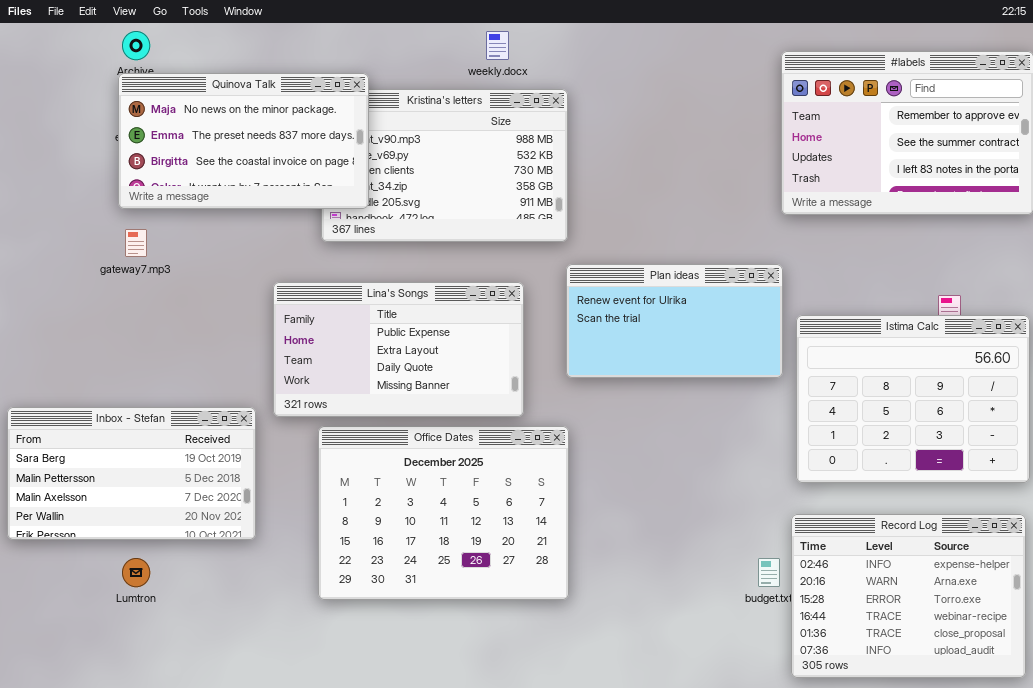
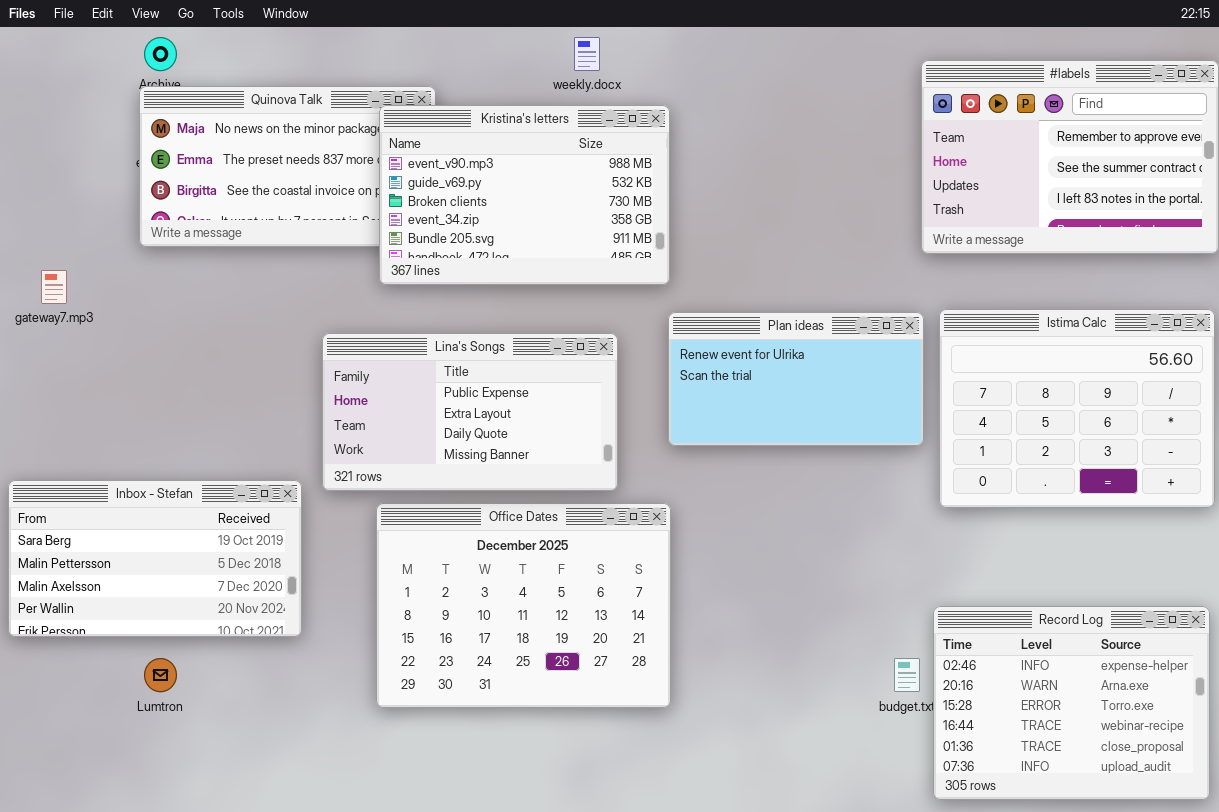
Kristina's letters: [321,89,568,242] -> [379,105,670,285], raised
gateway7.mp3: [125,229,147,257] -> [41,270,67,304], moved
Istima Calc: [796,315,1030,483] -> [939,309,1215,508], moved

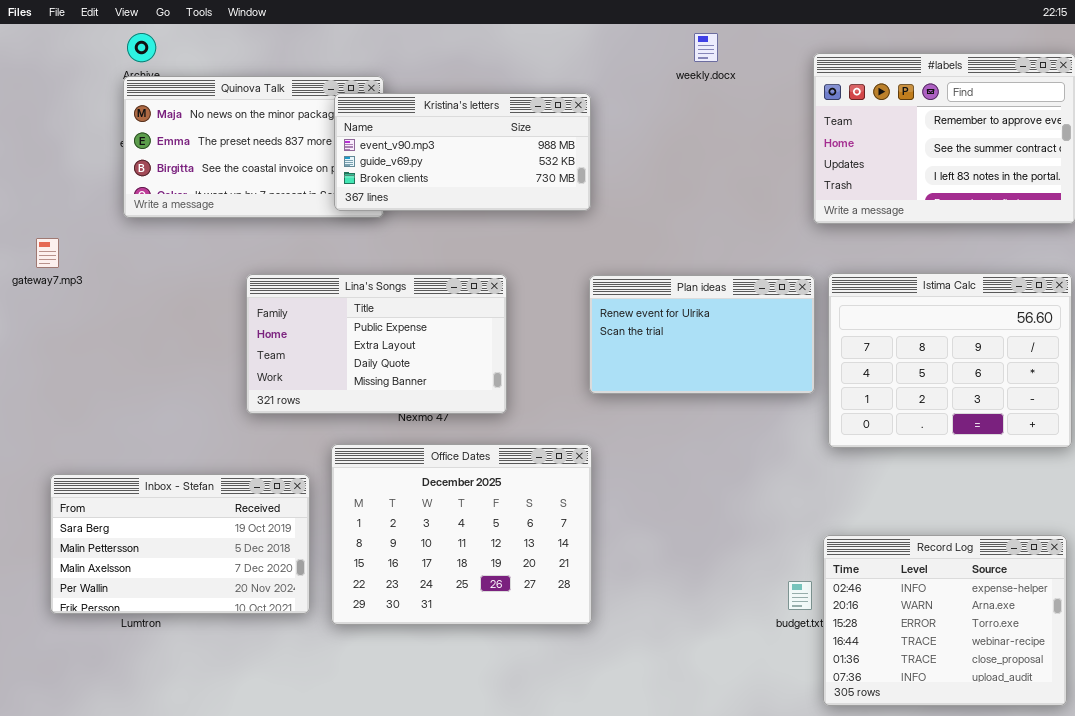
weekly.docx: [574,37,600,71] -> [694,33,718,62], moved
Kristina's letters: [379,105,670,285] -> [334,93,591,211], resized
Lina's Songs: [322,333,618,491] -> [246,274,507,414], moved
Inbox - Stefan: [8,480,302,637] -> [50,474,310,614], moved

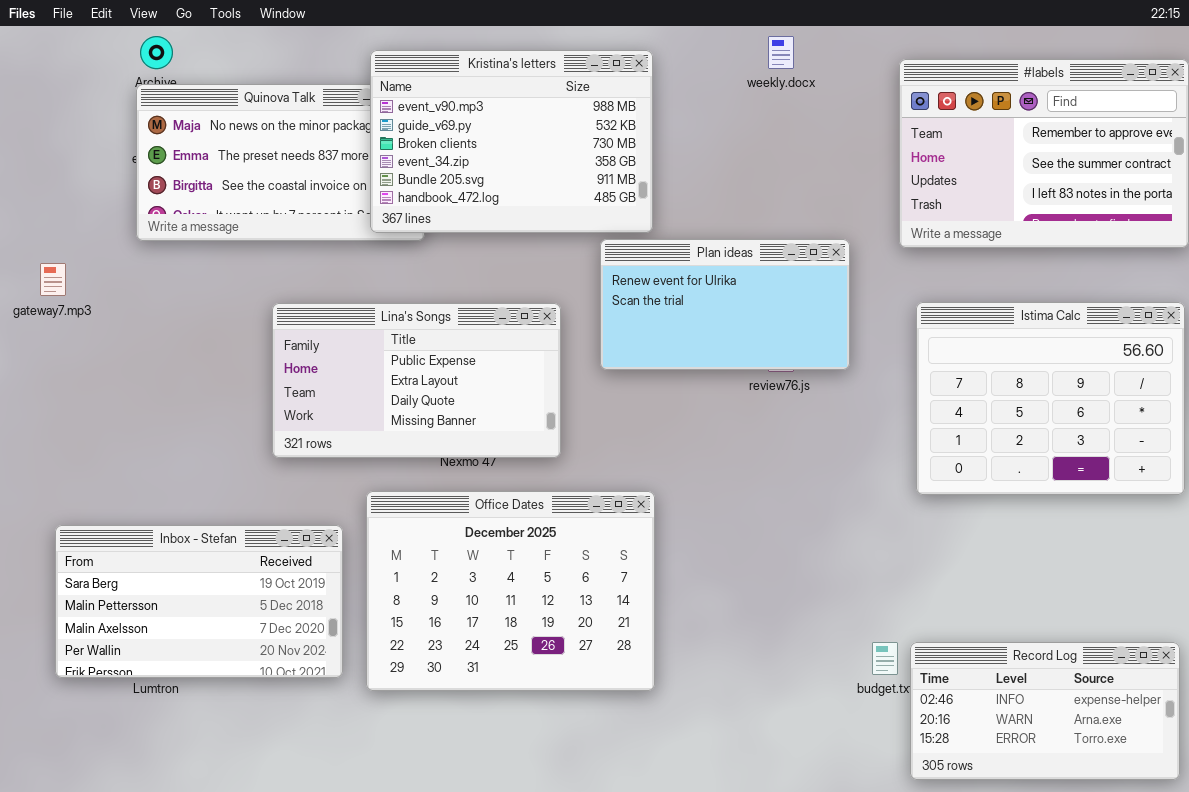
Kristina's letters: [334,93,591,211] -> [370,50,653,233], resized
Plan ideas: [589,275,815,394] -> [600,239,850,370], moved
Record Log: [823,535,1067,706] -> [910,642,1180,780], resized

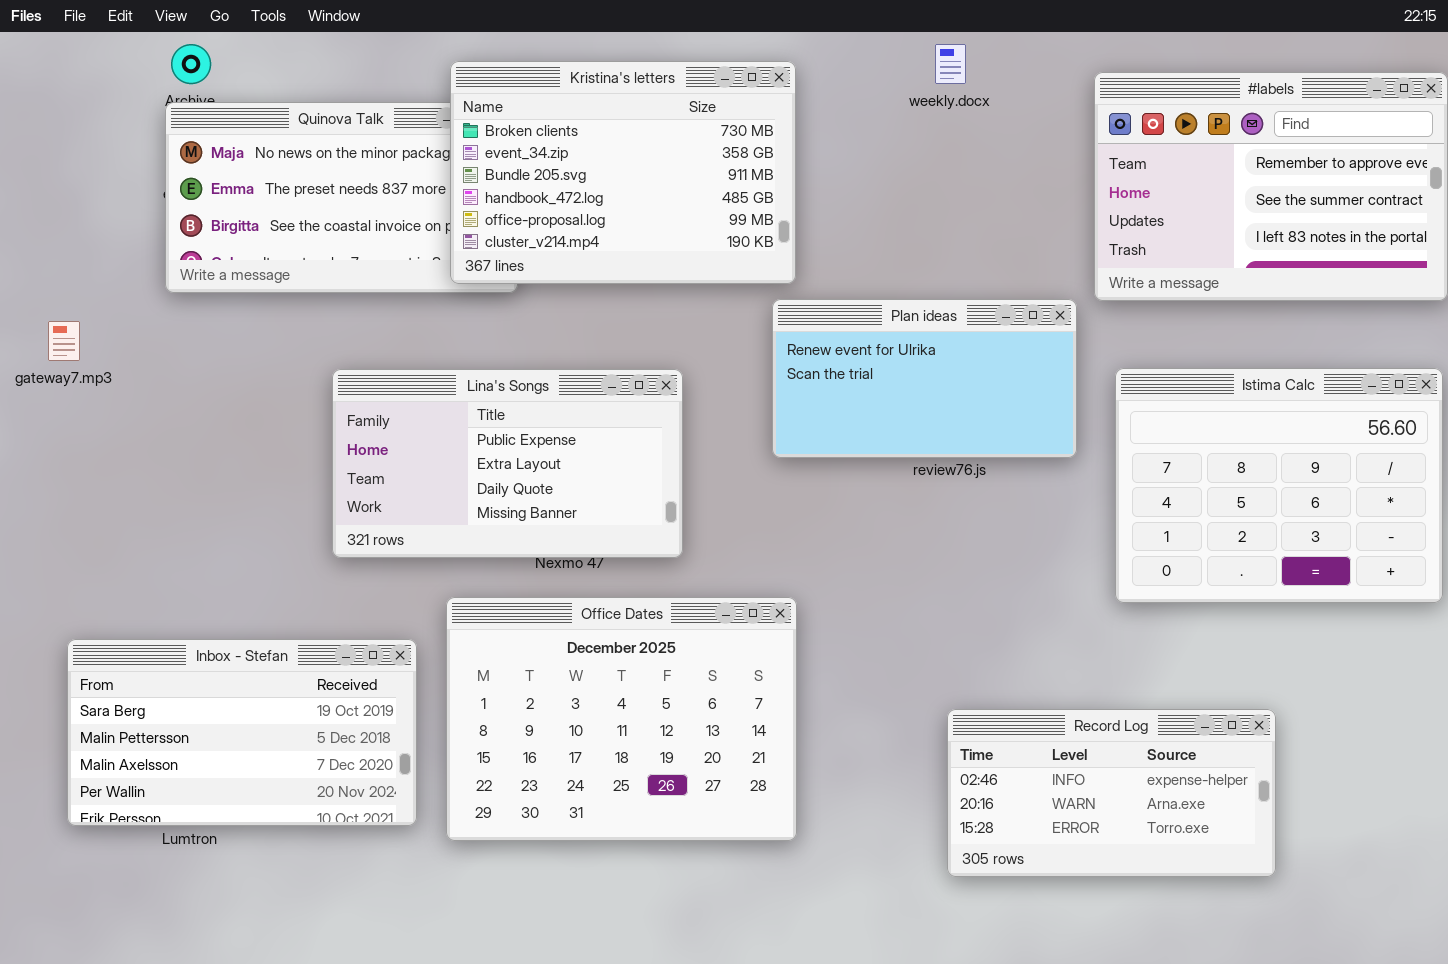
Kristina's letters: [370,50,653,233] -> [450,61,796,284], scrolled down 2 rows
Plan ideas: [600,239,850,370] -> [772,299,1077,458], moved
Record Log: [910,642,1180,780] -> [947,709,1276,877], moved

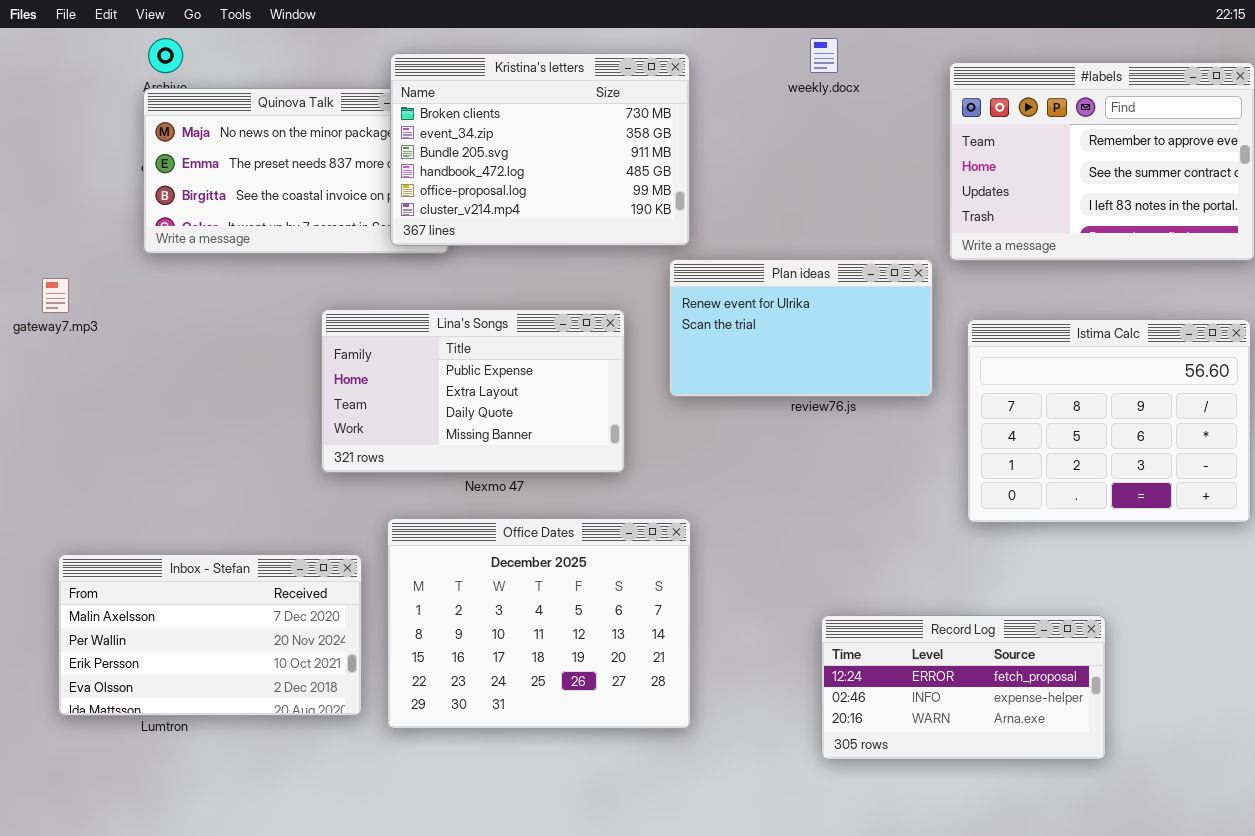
Lina's Songs: [332,369,683,558] -> [321,309,625,473], moved
Inbox - Stefan: [67,639,417,826] -> [58,554,362,716], scrolled down 2 rows
Record Log: [947,709,1276,877] -> [821,615,1106,760], scrolled up 1 row

